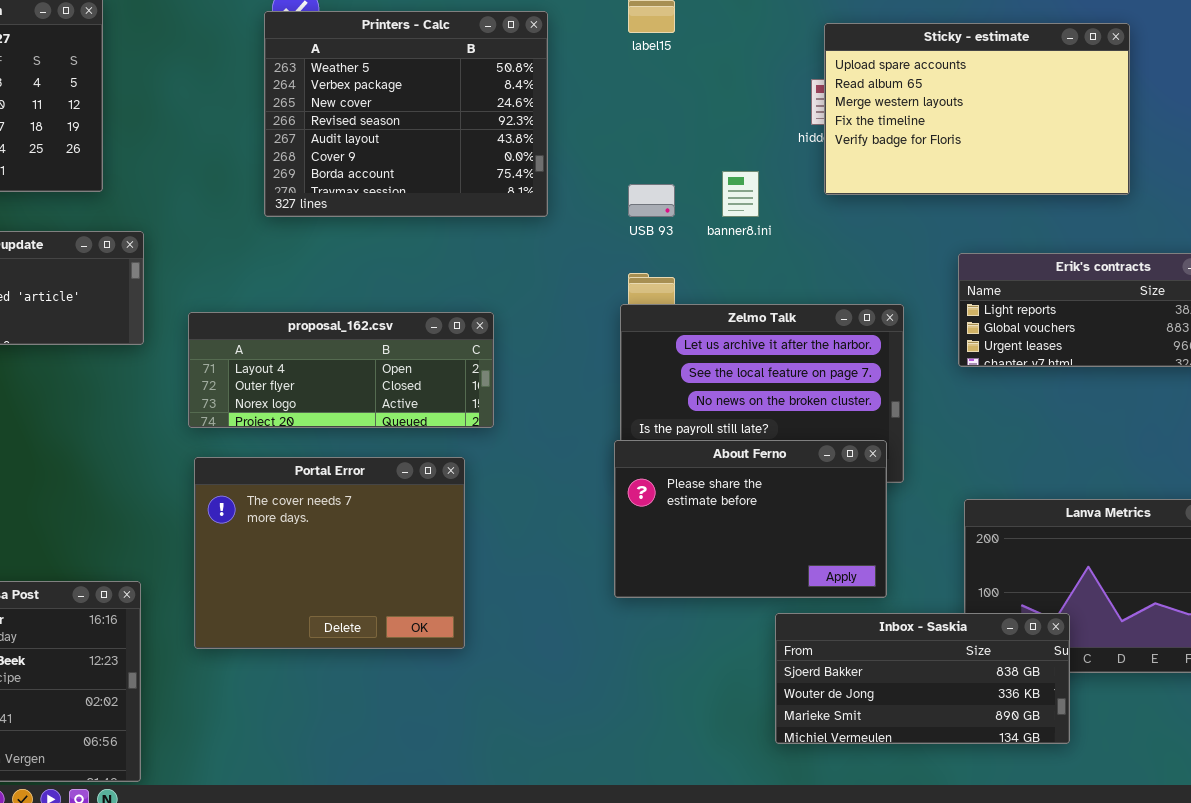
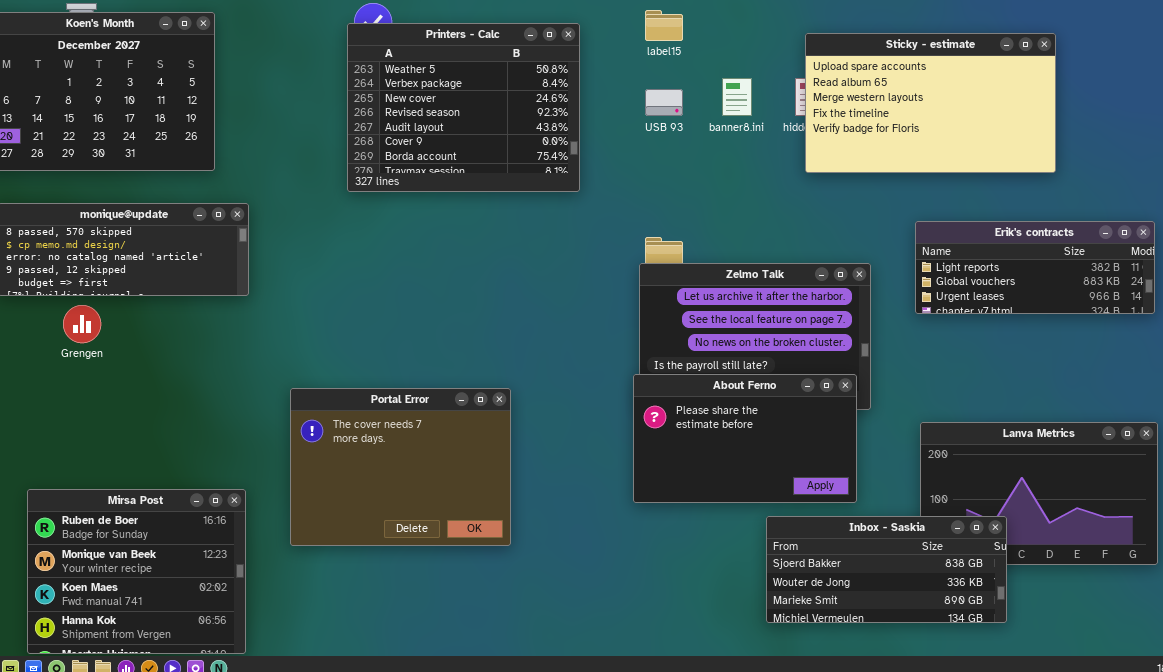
banner8.ini: [722,171,759,217] -> [722,78,752,116], moved
USB 93: [628,184,675,217] -> [645,89,683,116], moved
proposal_162.csv: [188,312,494,428] -> none, closed

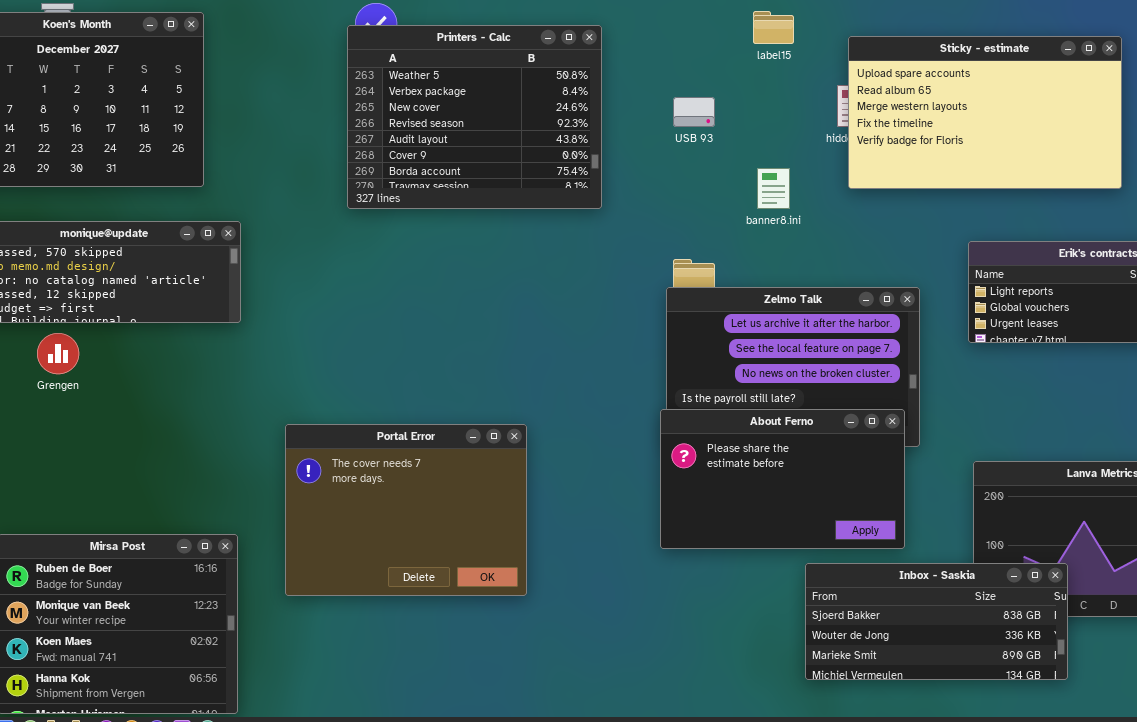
label15: [645,10,683,41] -> [753,11,794,44], moved
banner8.ini: [722,78,752,116] -> [757,168,790,209], moved

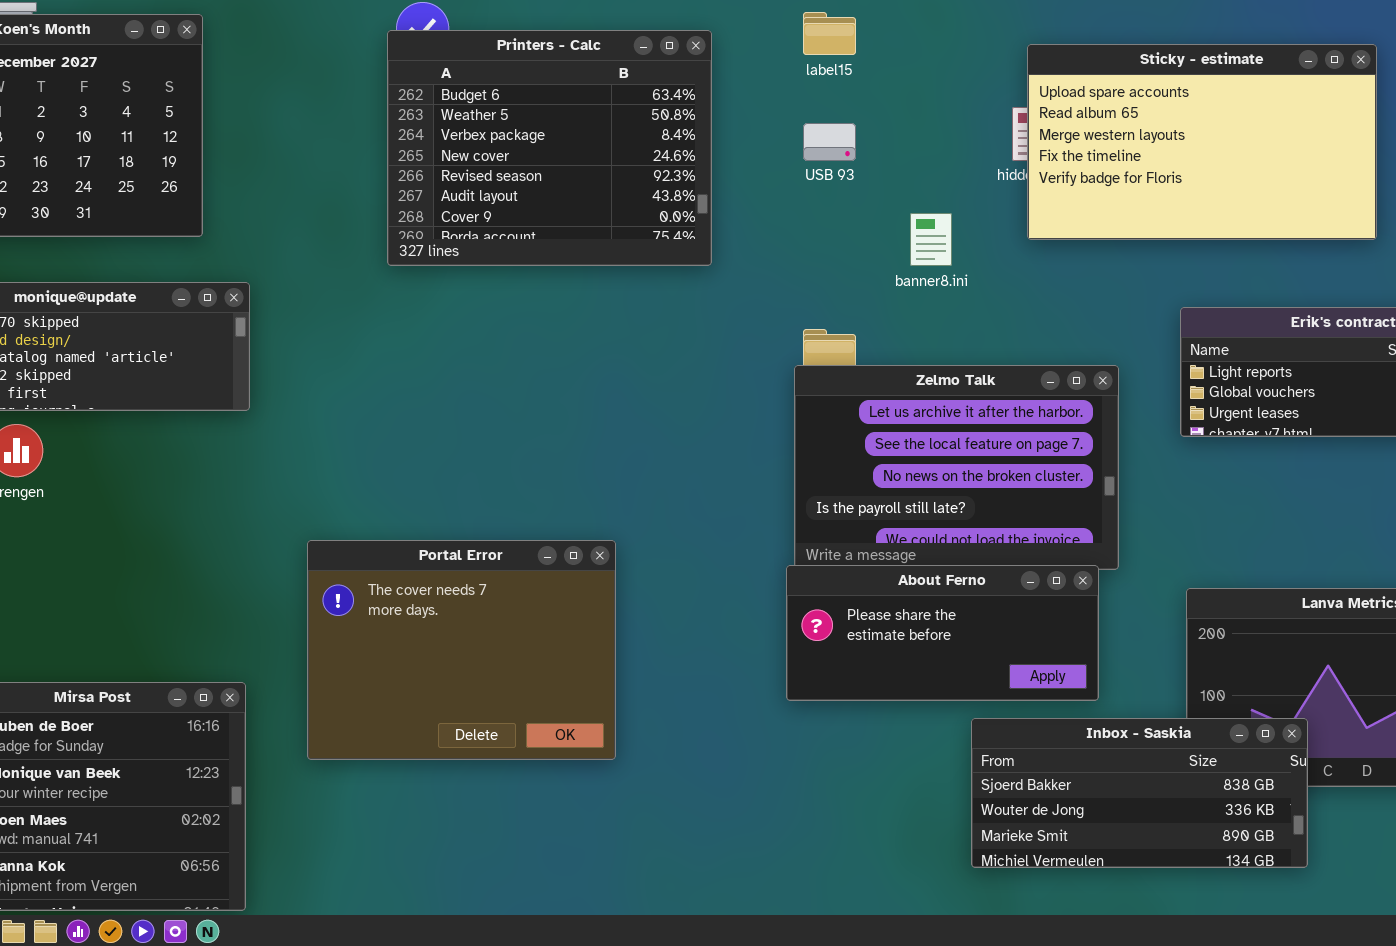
label15: [753,11,794,44] -> [803,12,856,55], moved
Printers - Calc: [347,25,602,209] -> [387,30,712,266], scrolled up 1 row
About Ferno: [660,409,905,549] -> [786,565,1099,701], resized

